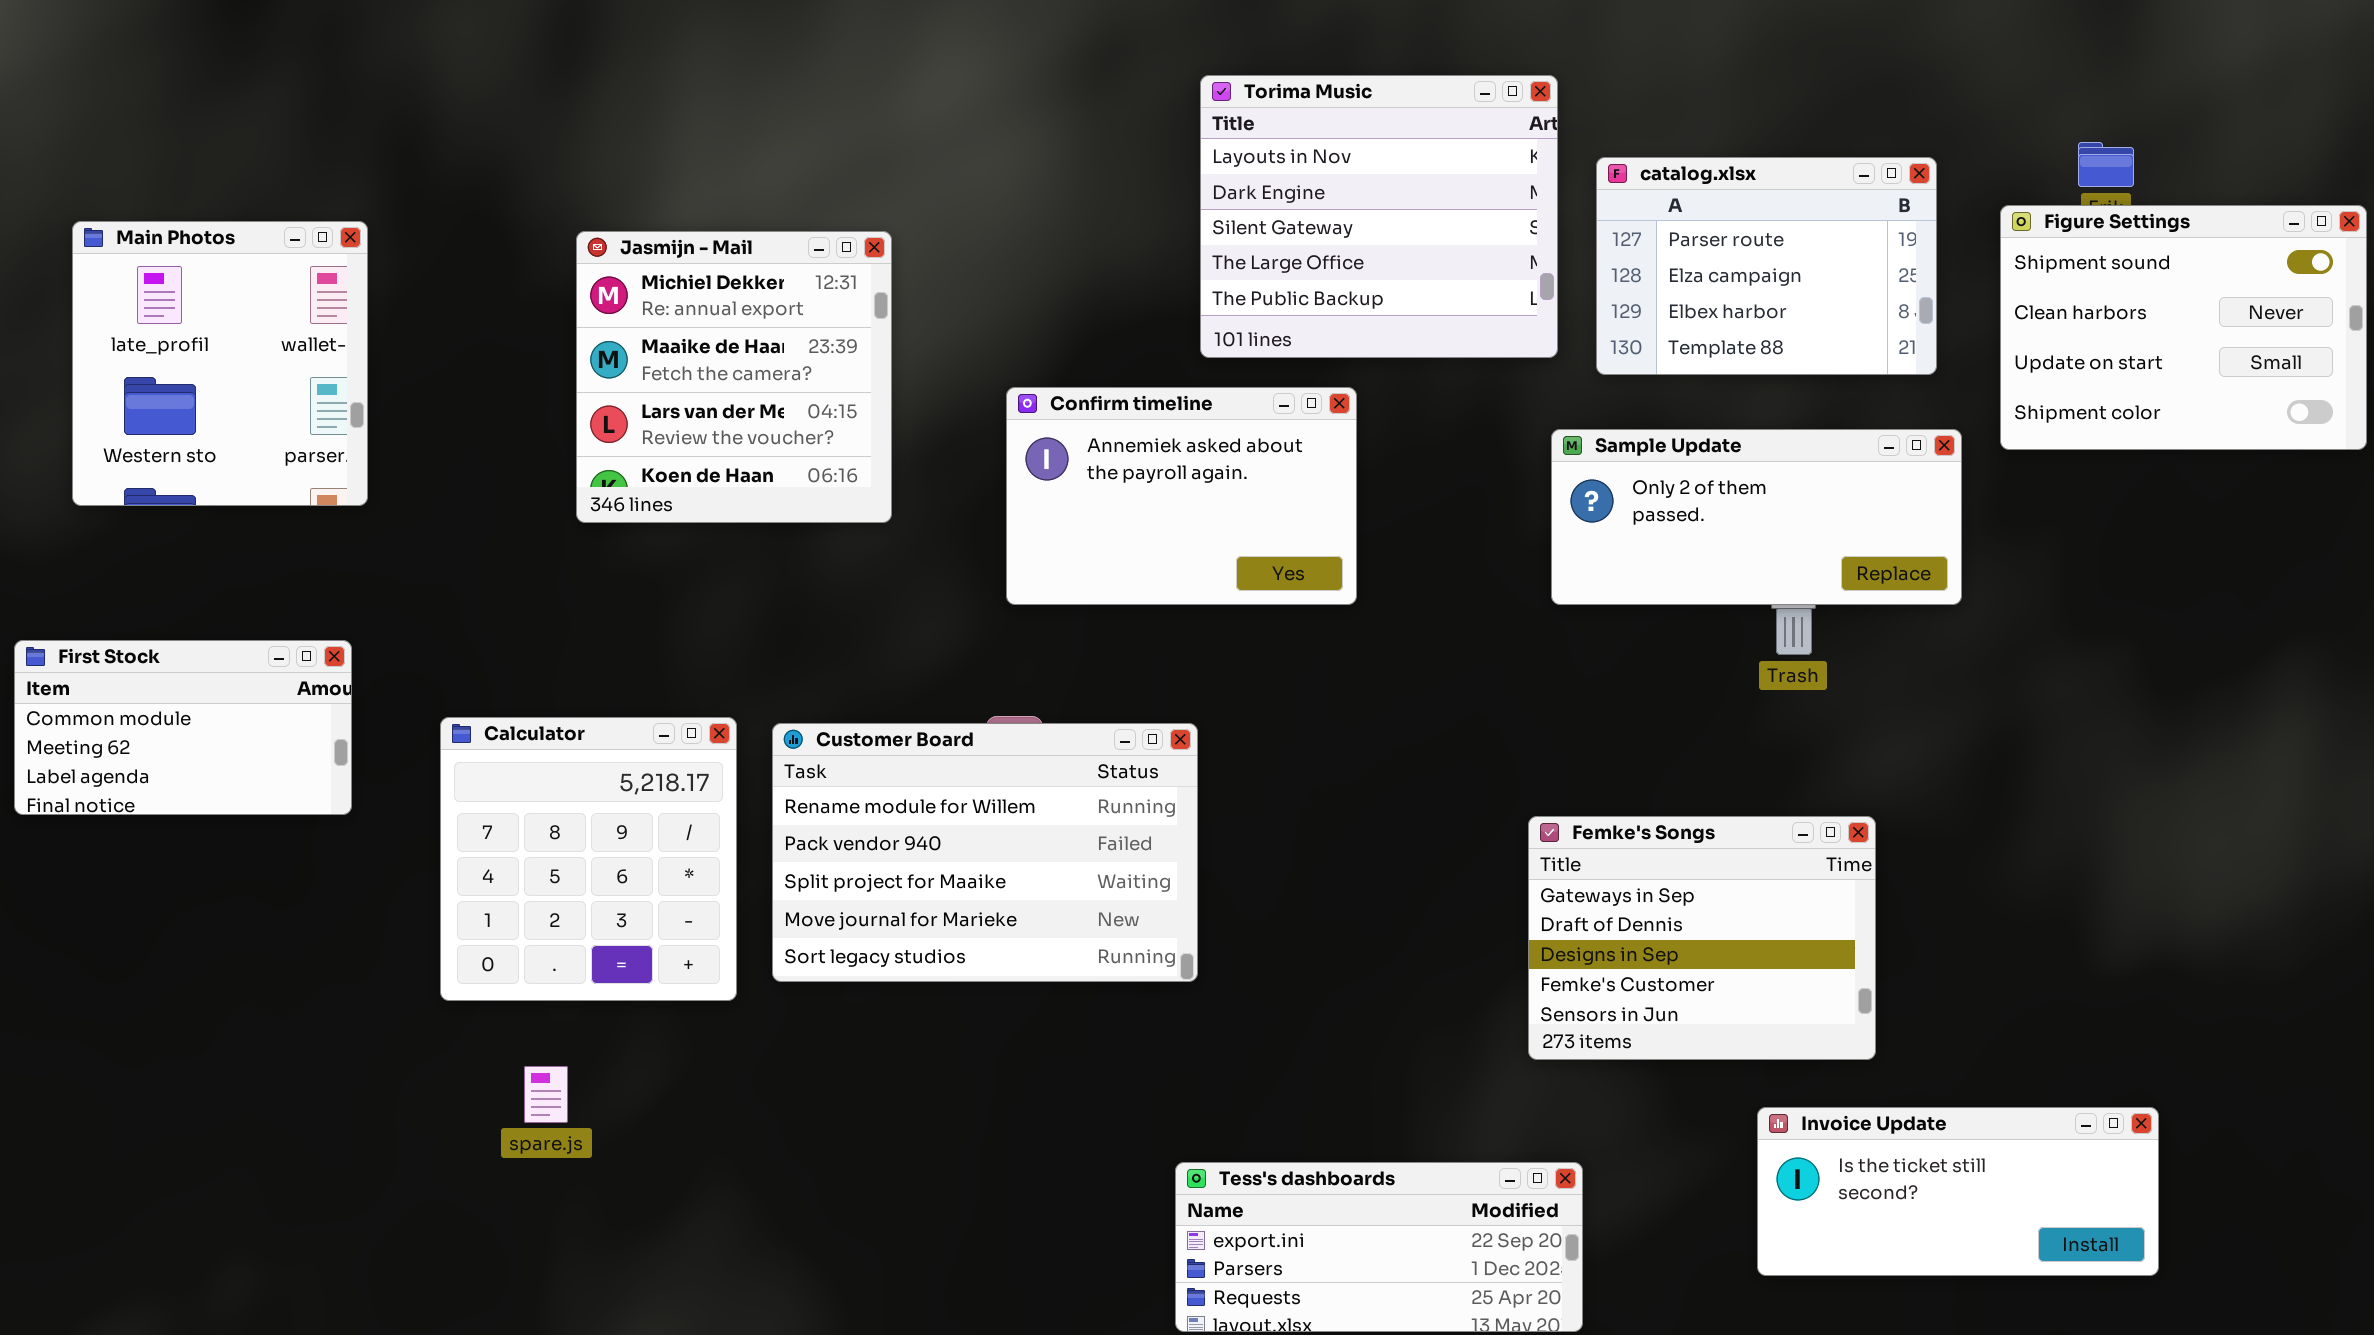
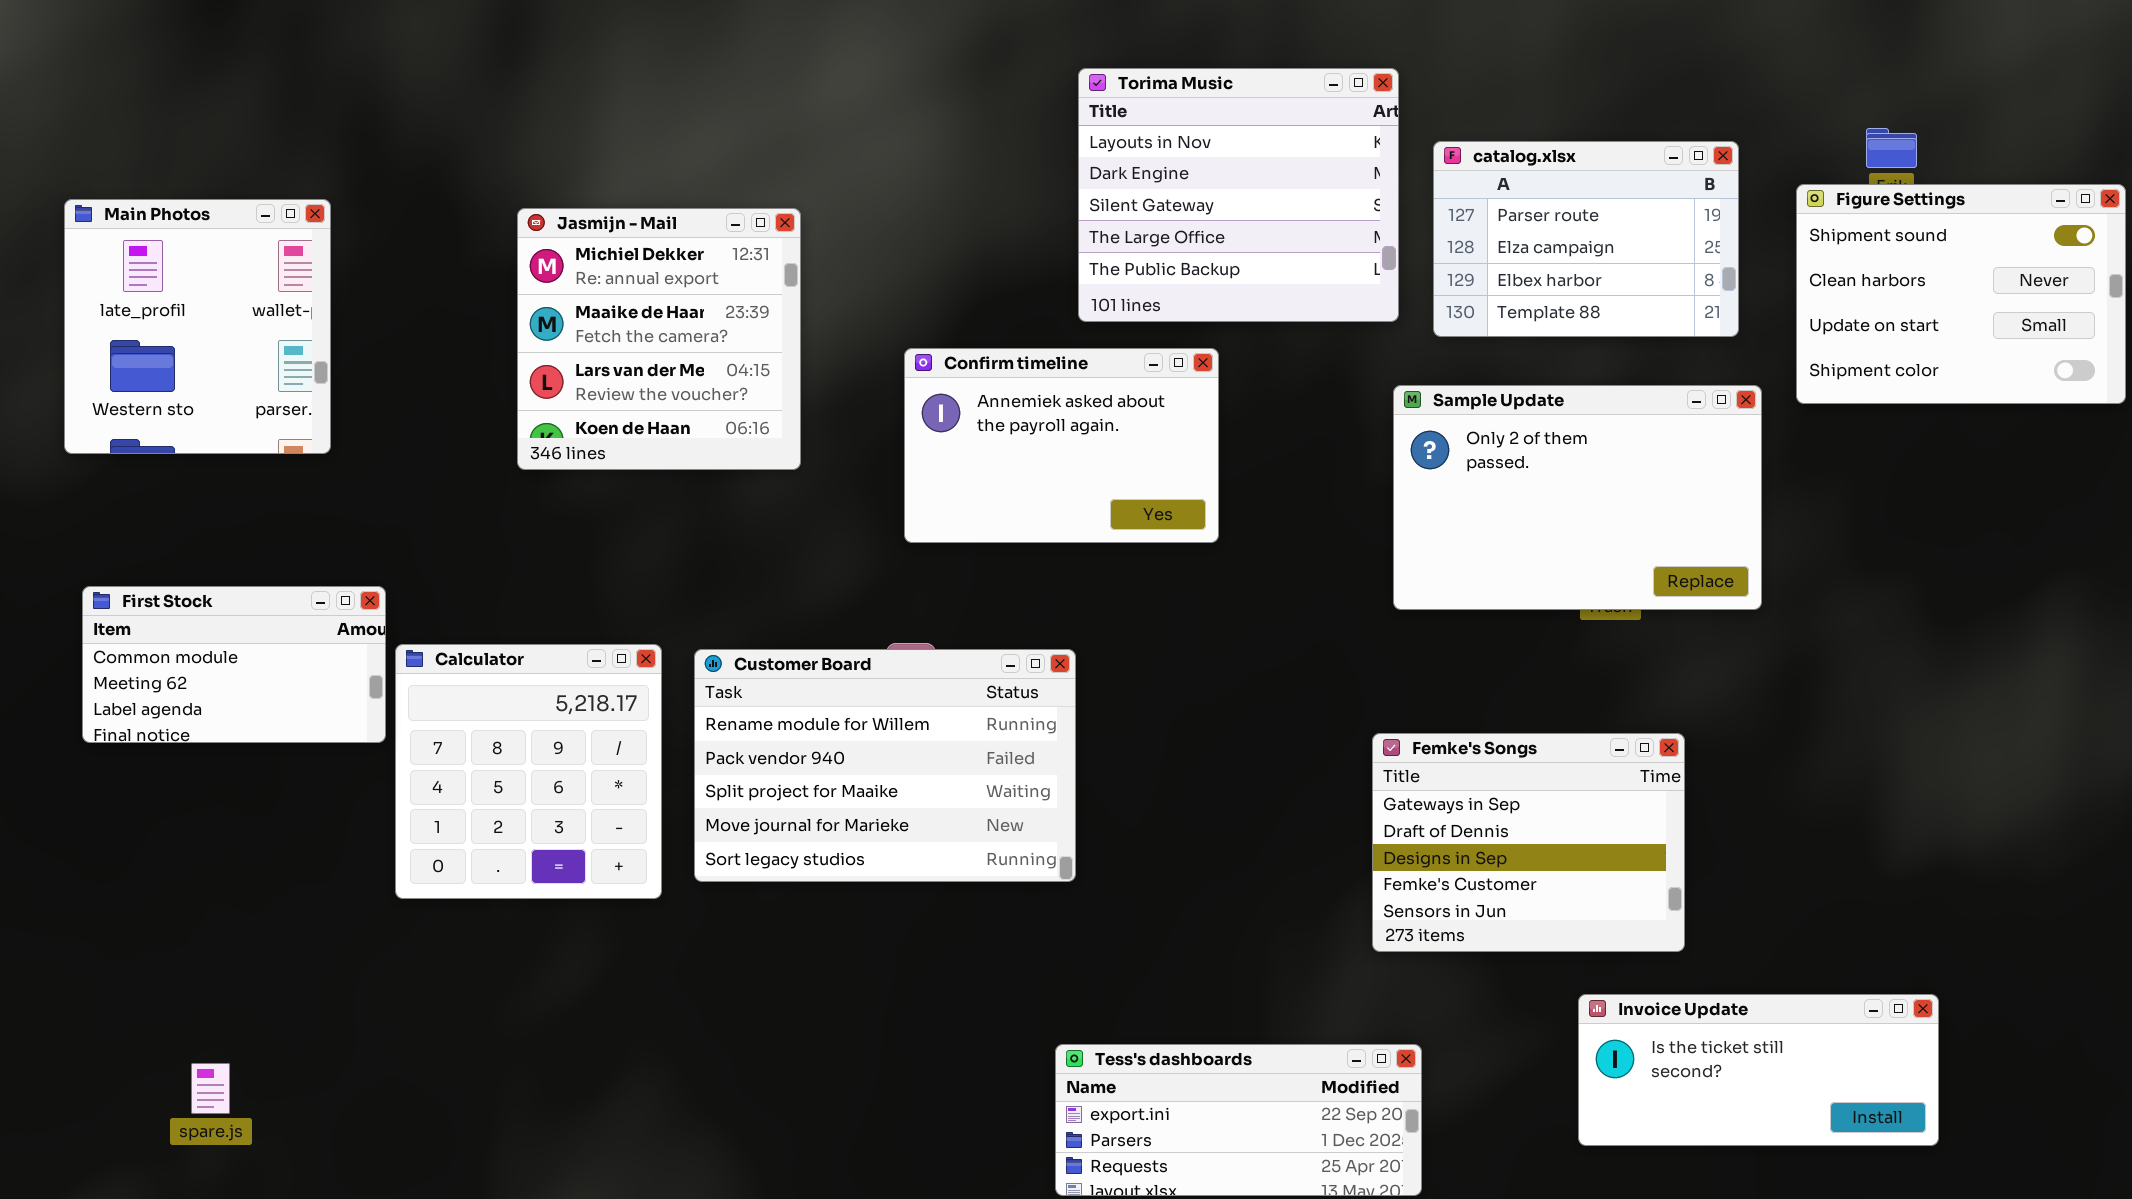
Sample Update: [1551,429,1962,605] -> [1393,385,1762,610], resized
First Stock: [14,640,352,815] -> [82,586,386,743], moved
spare.js: [524,1066,568,1123] -> [191,1063,230,1114], moved

